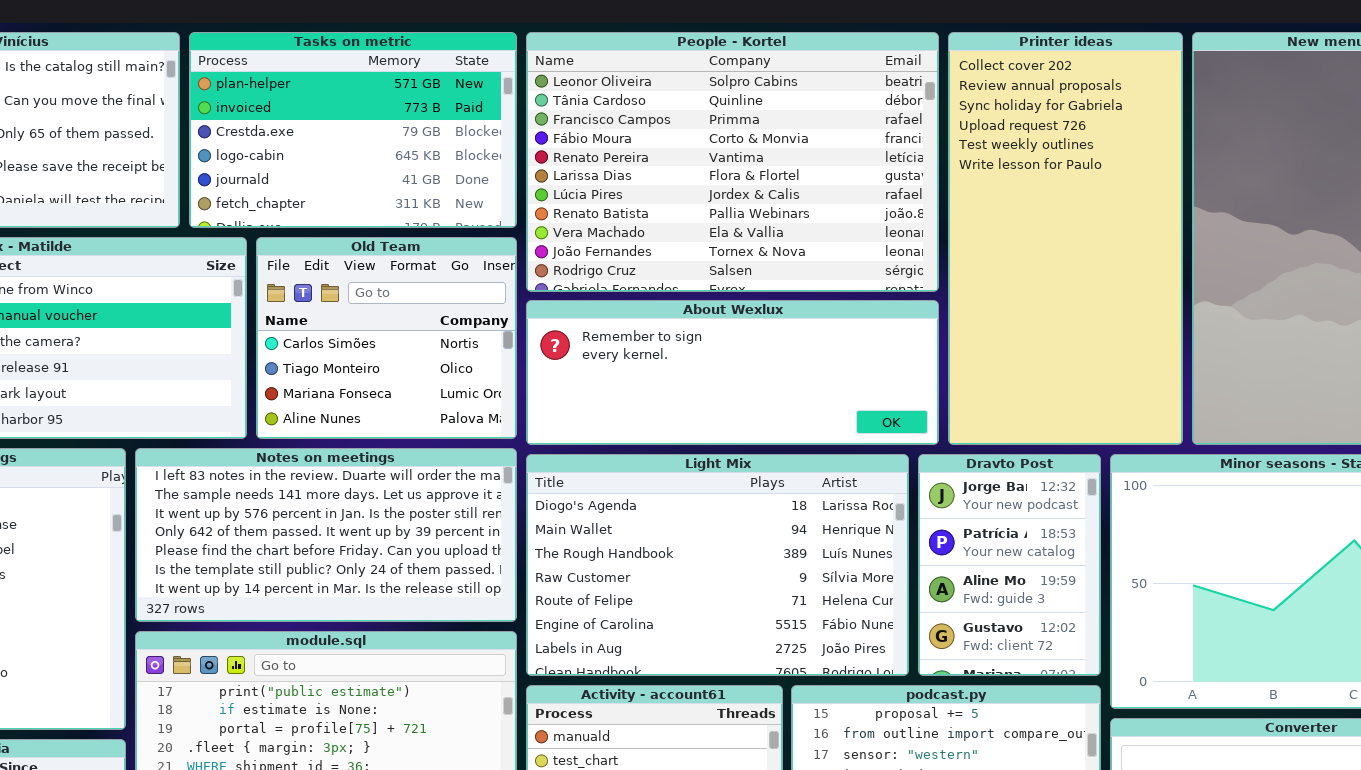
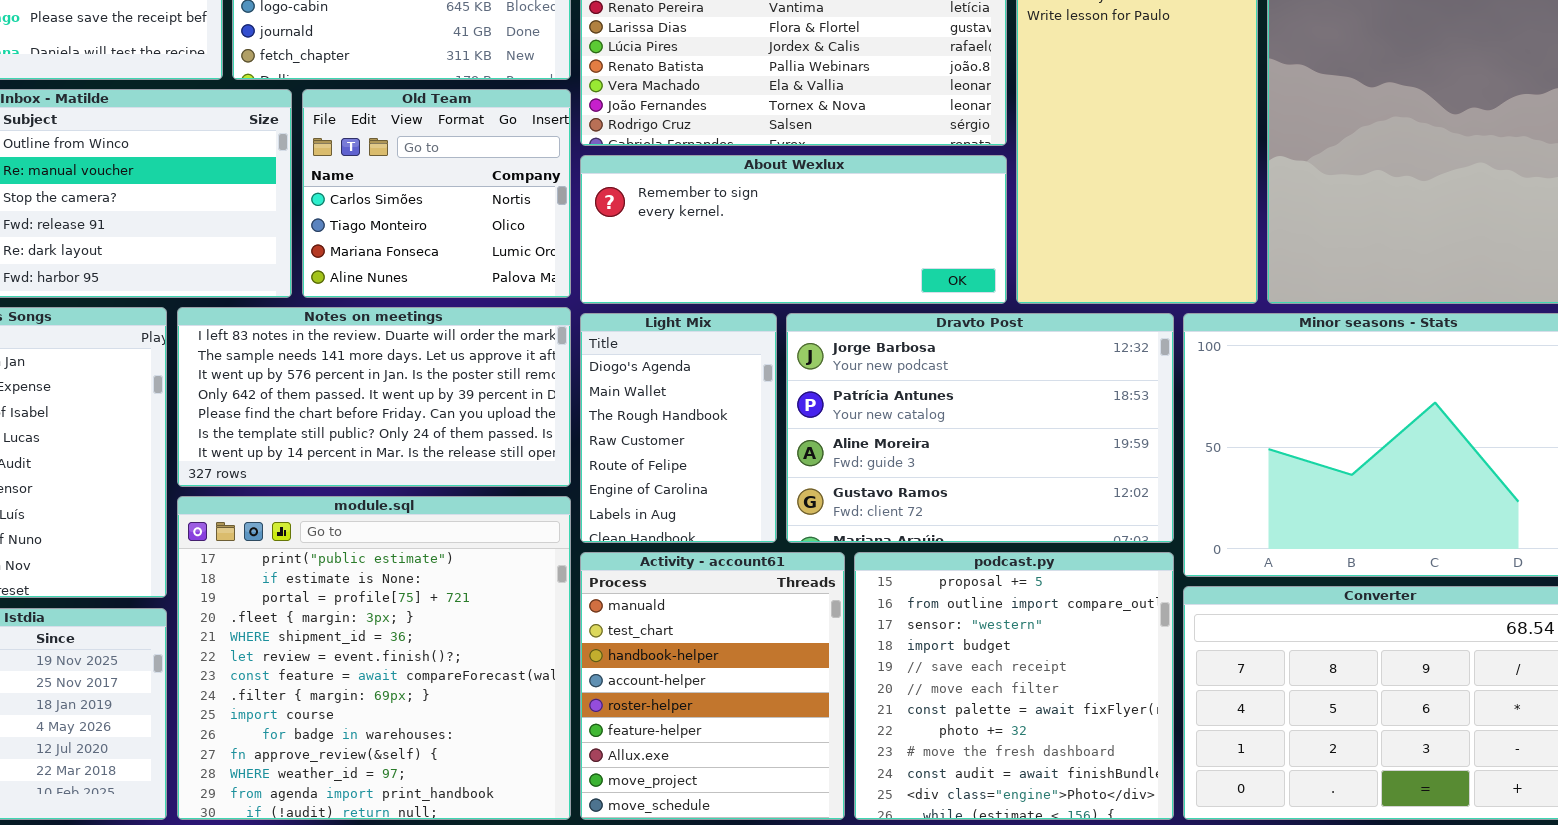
Light Mix: [526,454,909,676] -> [580,313,777,543], resized
Dravto Post: [918,454,1101,676] -> [786,313,1174,543], resized

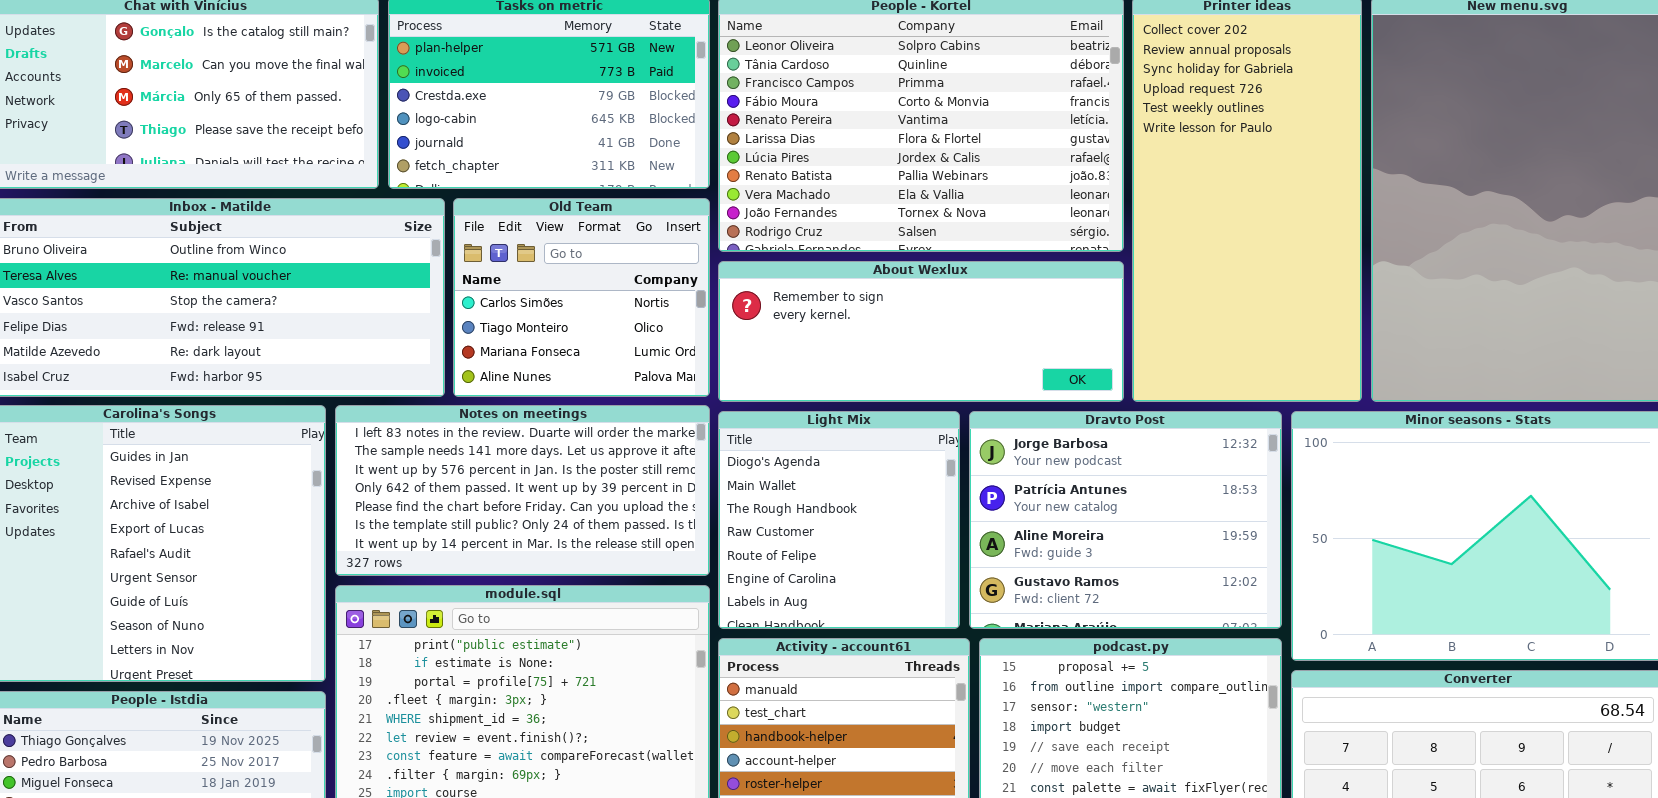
Light Mix: [580,313,777,543] -> [718,411,960,629], resized
Dravto Post: [786,313,1174,543] -> [969,411,1282,629], resized

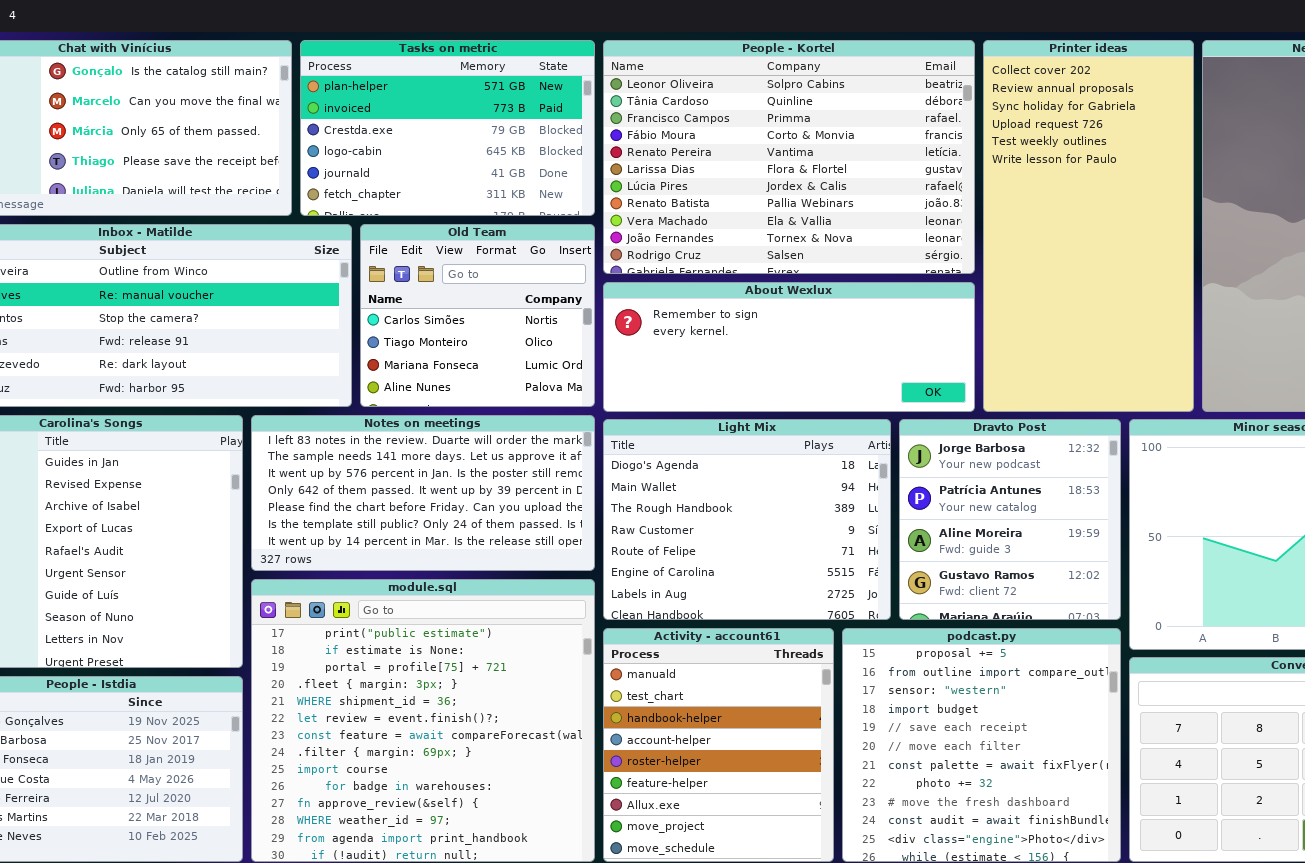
Light Mix: [718,411,960,629] -> [603,419,891,620], resized
Dravto Post: [969,411,1282,629] -> [899,419,1121,620], resized

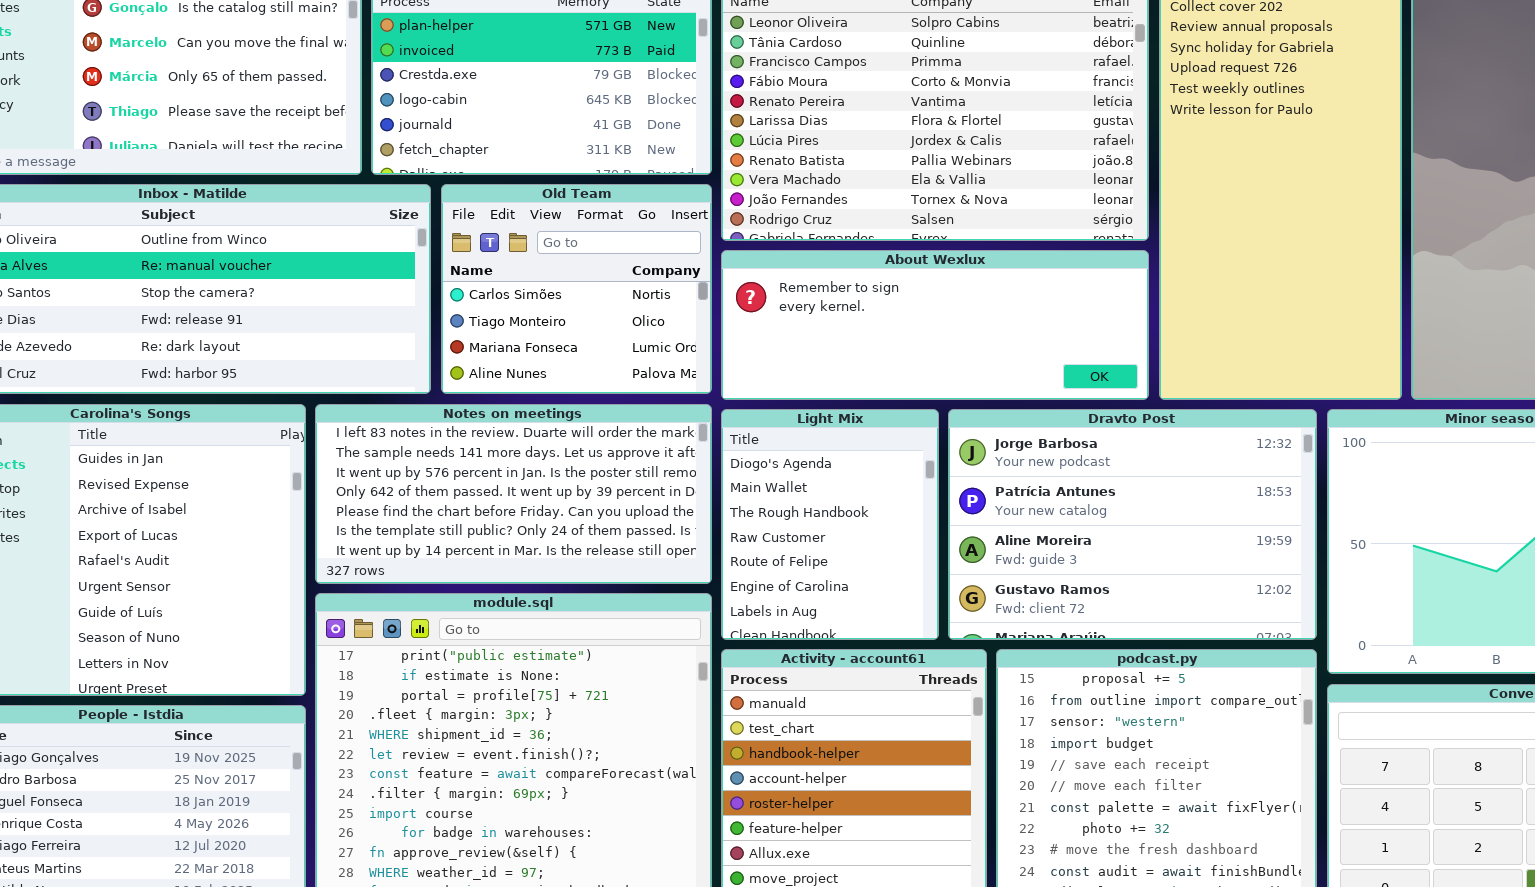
Light Mix: [603,419,891,620] -> [721,409,939,640], resized
Dravto Post: [899,419,1121,620] -> [948,409,1317,640], resized

